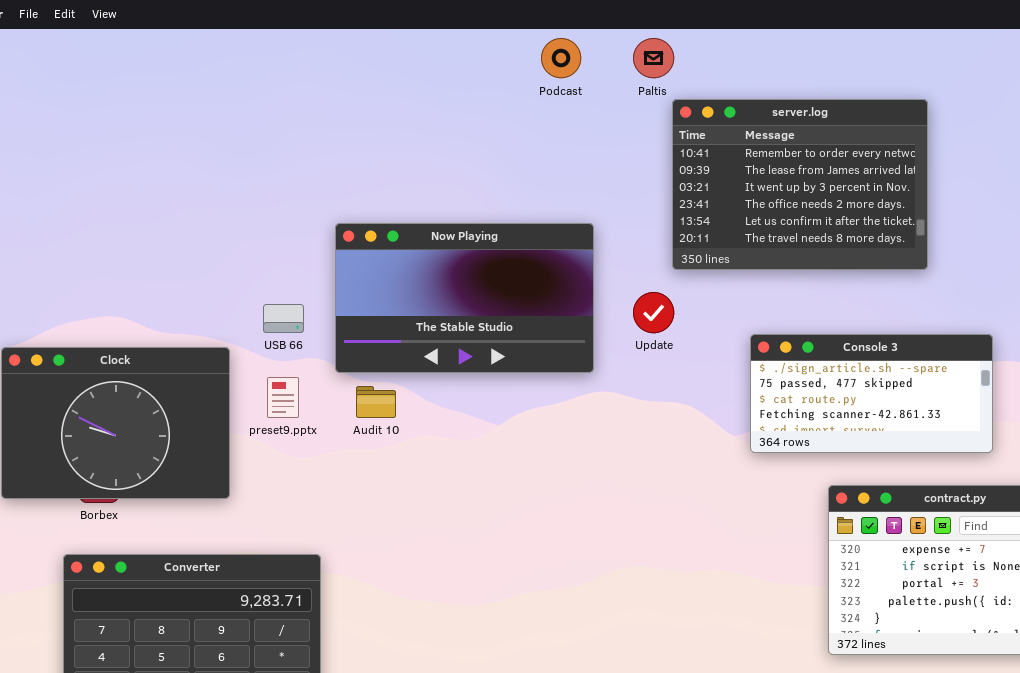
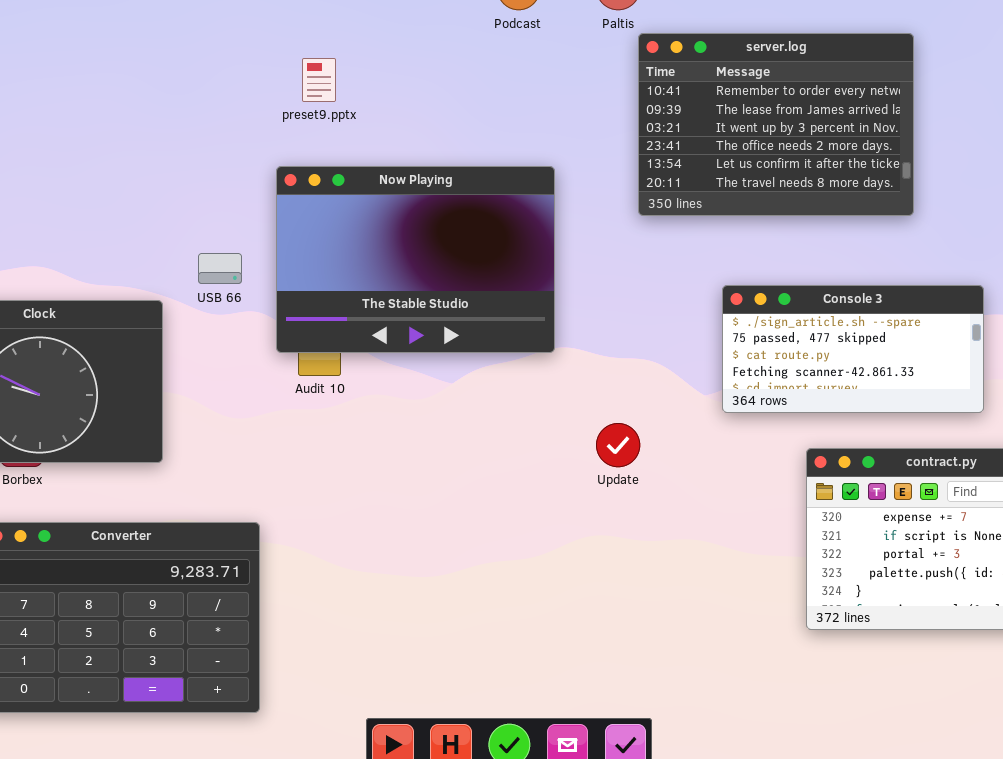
Now Playing: [335,223,594,373] -> [276,166,555,353], resized
Update: [633,292,674,333] -> [596,423,640,467], moved
preset9.pptx: [267,377,299,418] -> [302,58,336,102], moved

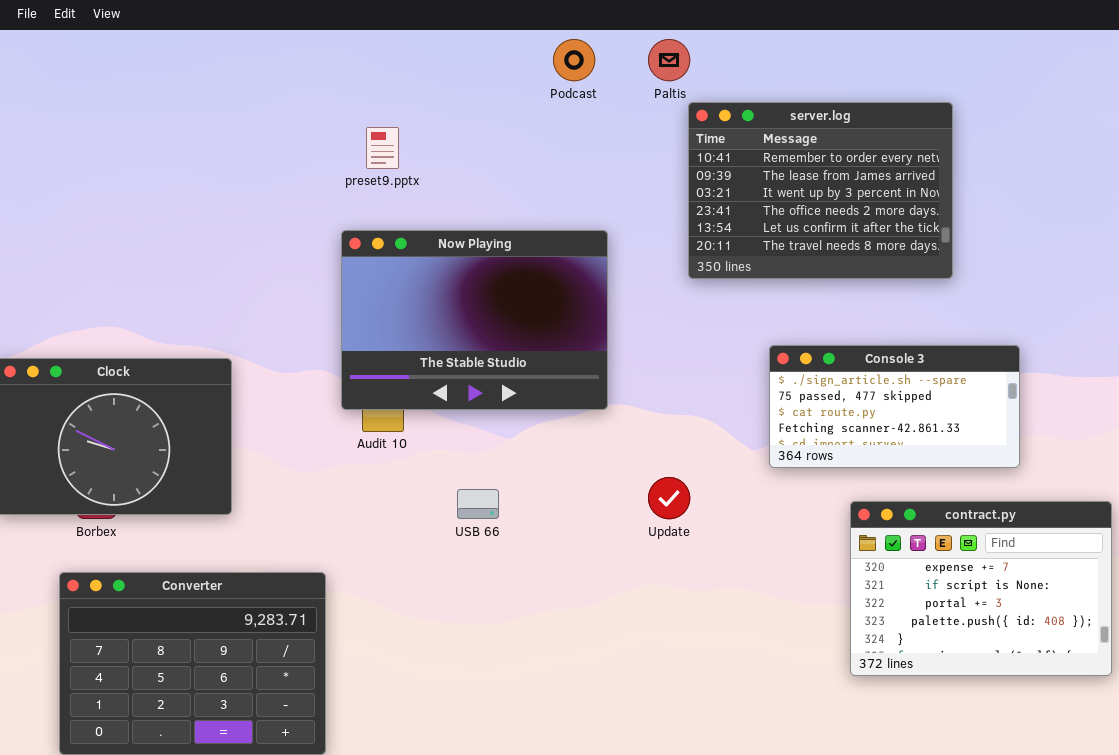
USB 66: [198,253,242,284] -> [457,489,499,519], moved

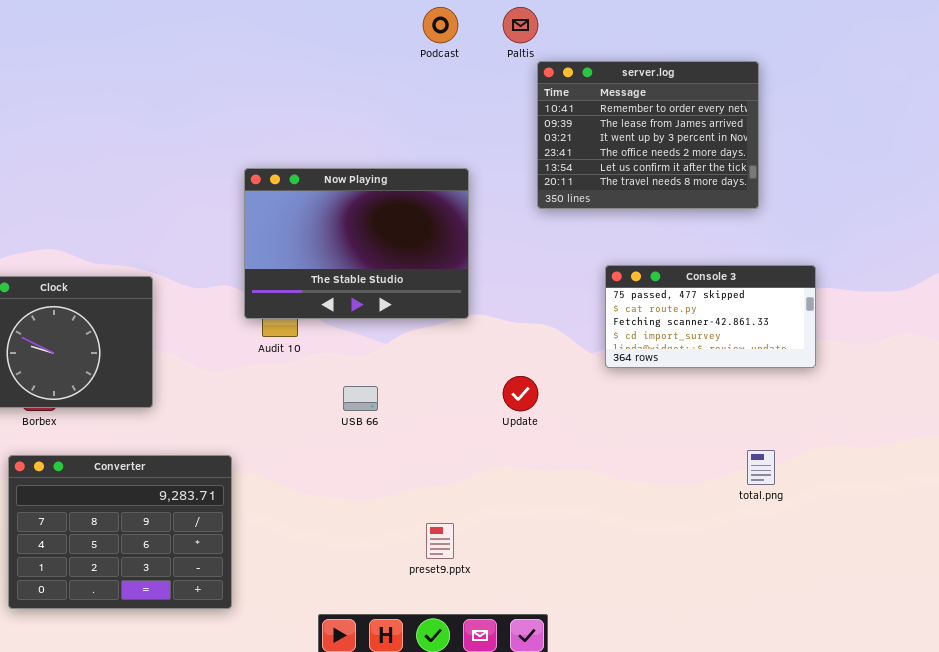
preset9.pptx: [366,127,399,169] -> [426,523,454,559], moved
Console 3: [769,345,1020,468] -> [605,265,816,368], scrolled down 1 row
contract.py: [850,501,1112,676] -> none, closed

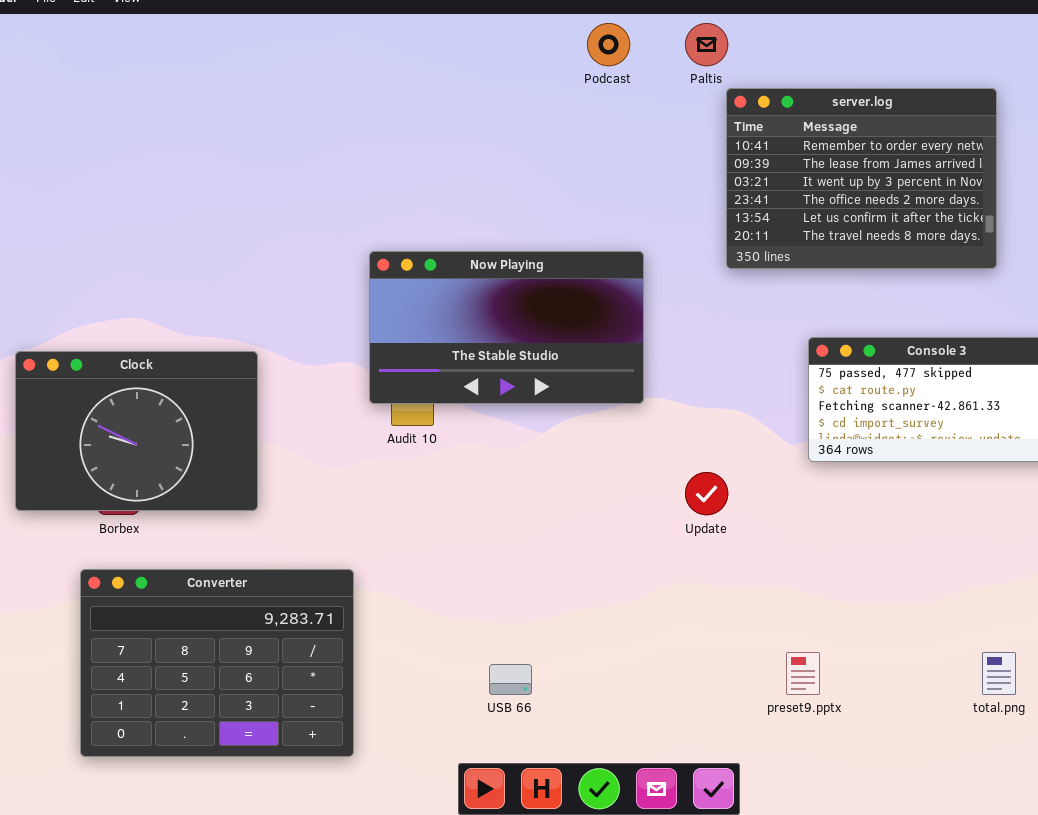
Now Playing: [244,168,469,319] -> [369,251,644,404], resized
USB 66: [343,386,378,411] -> [489,664,532,695], moved
total.png: [747,450,775,485] -> [982,652,1016,695], moved
preset9.pptx: [426,523,454,559] -> [786,652,820,695], moved

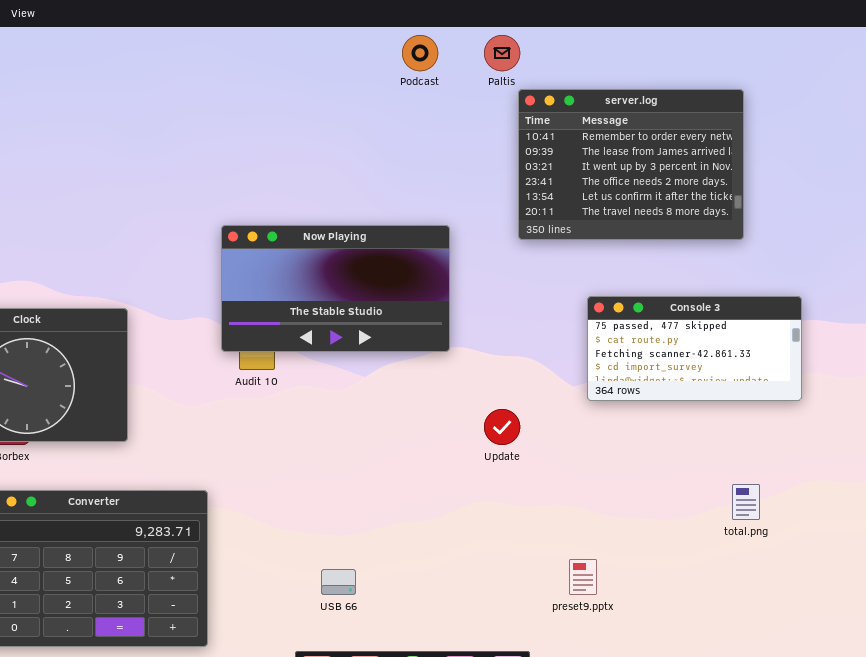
total.png: [982,652,1016,695] -> [732,484,760,520], moved

